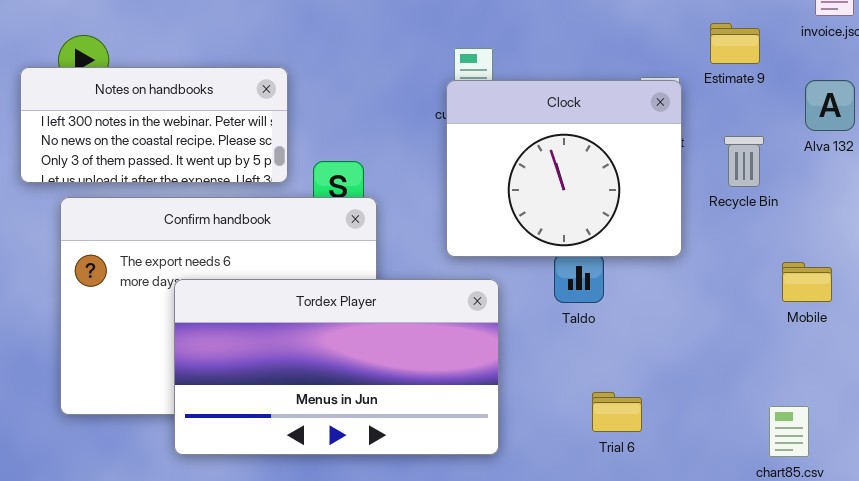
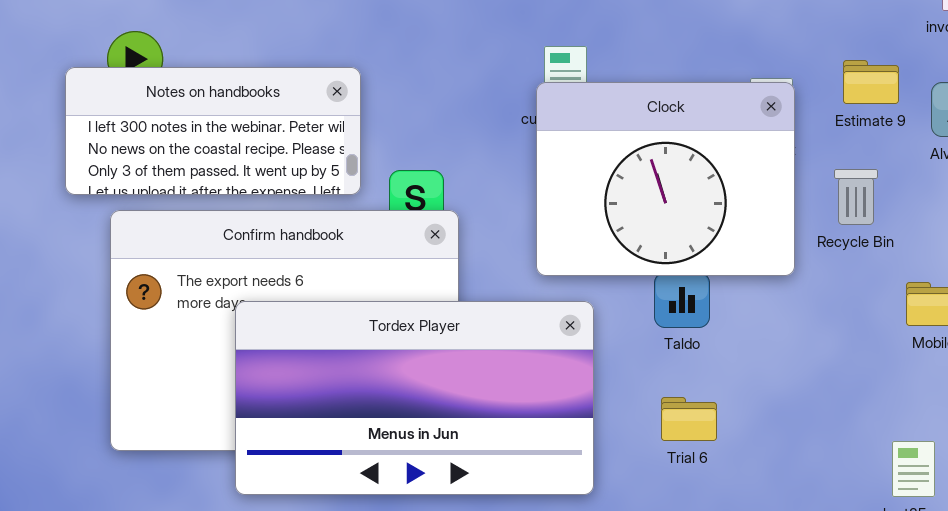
Estimate 9: [710,23,760,64] -> [843,60,899,104], moved
Recycle Bin: [724,136,764,187] -> [834,169,878,225], moved
Trial 6: [592,392,642,432] -> [661,397,717,441], moved

